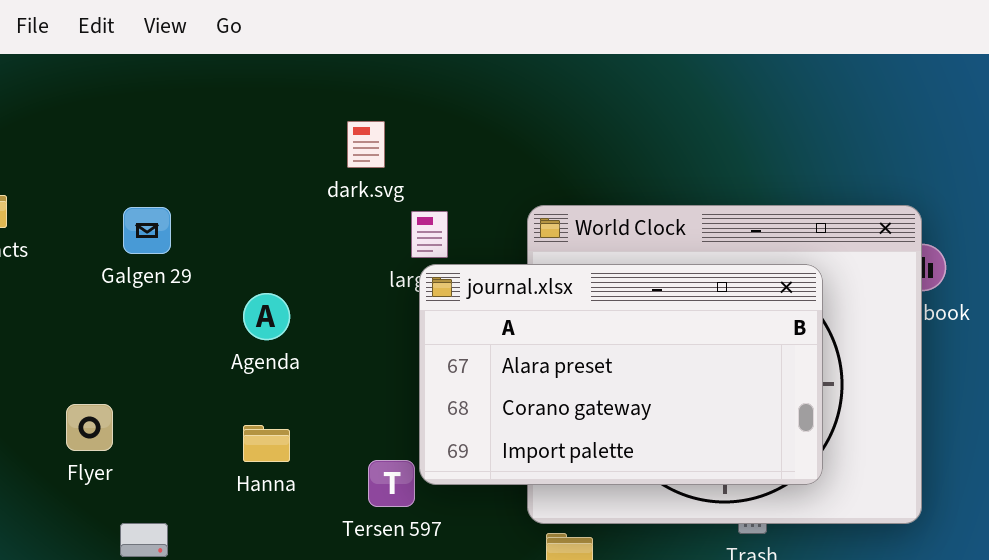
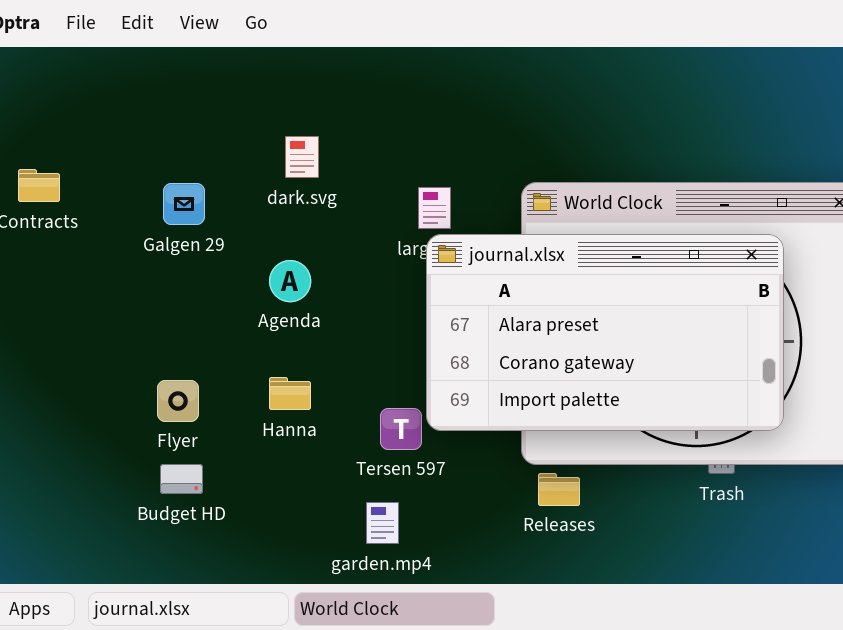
dark.svg: [347,121,385,168] -> [285,136,319,178], moved
Flyer: [66,404,113,451] -> [157,380,199,422], moved

